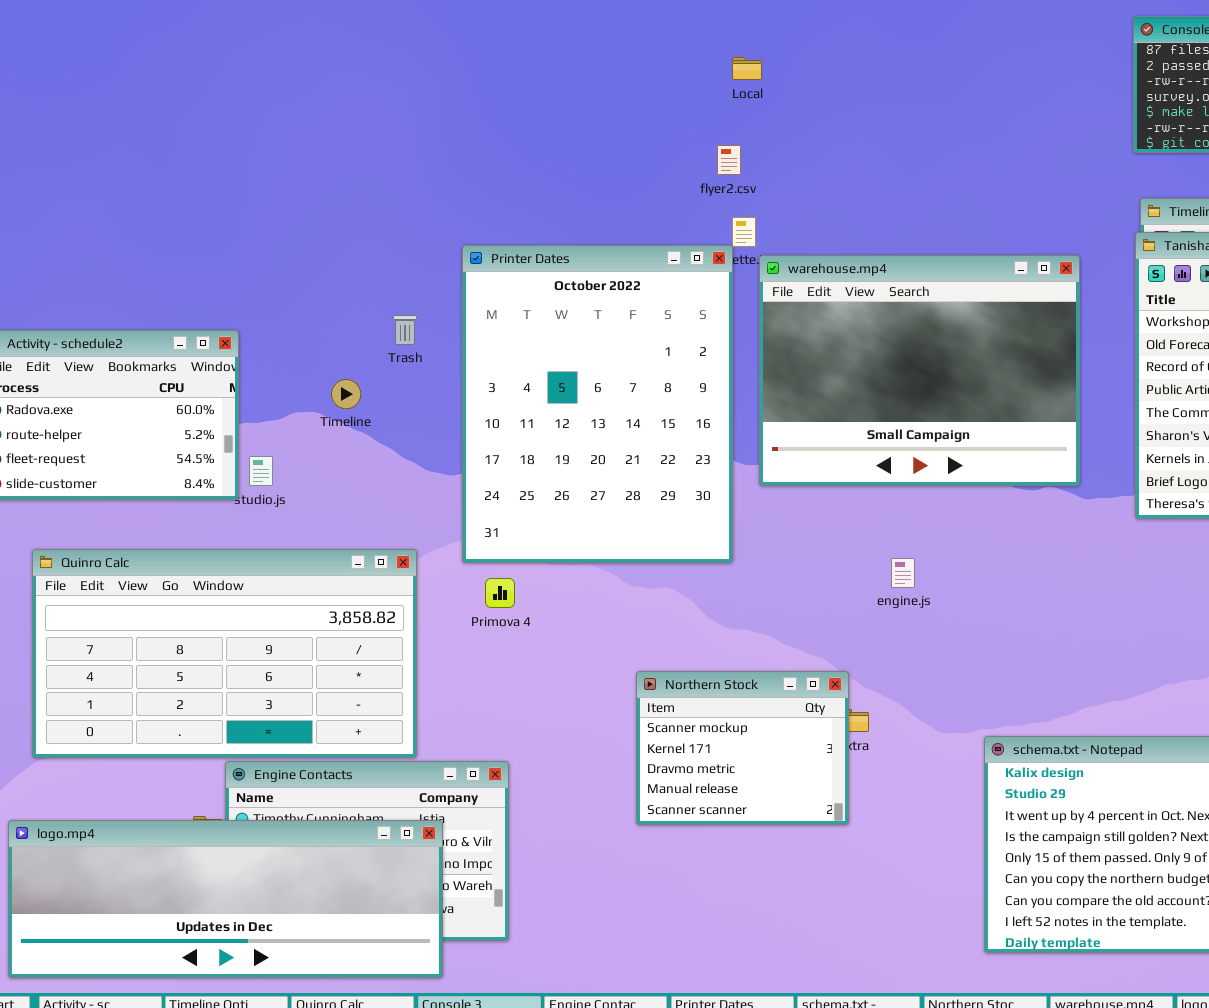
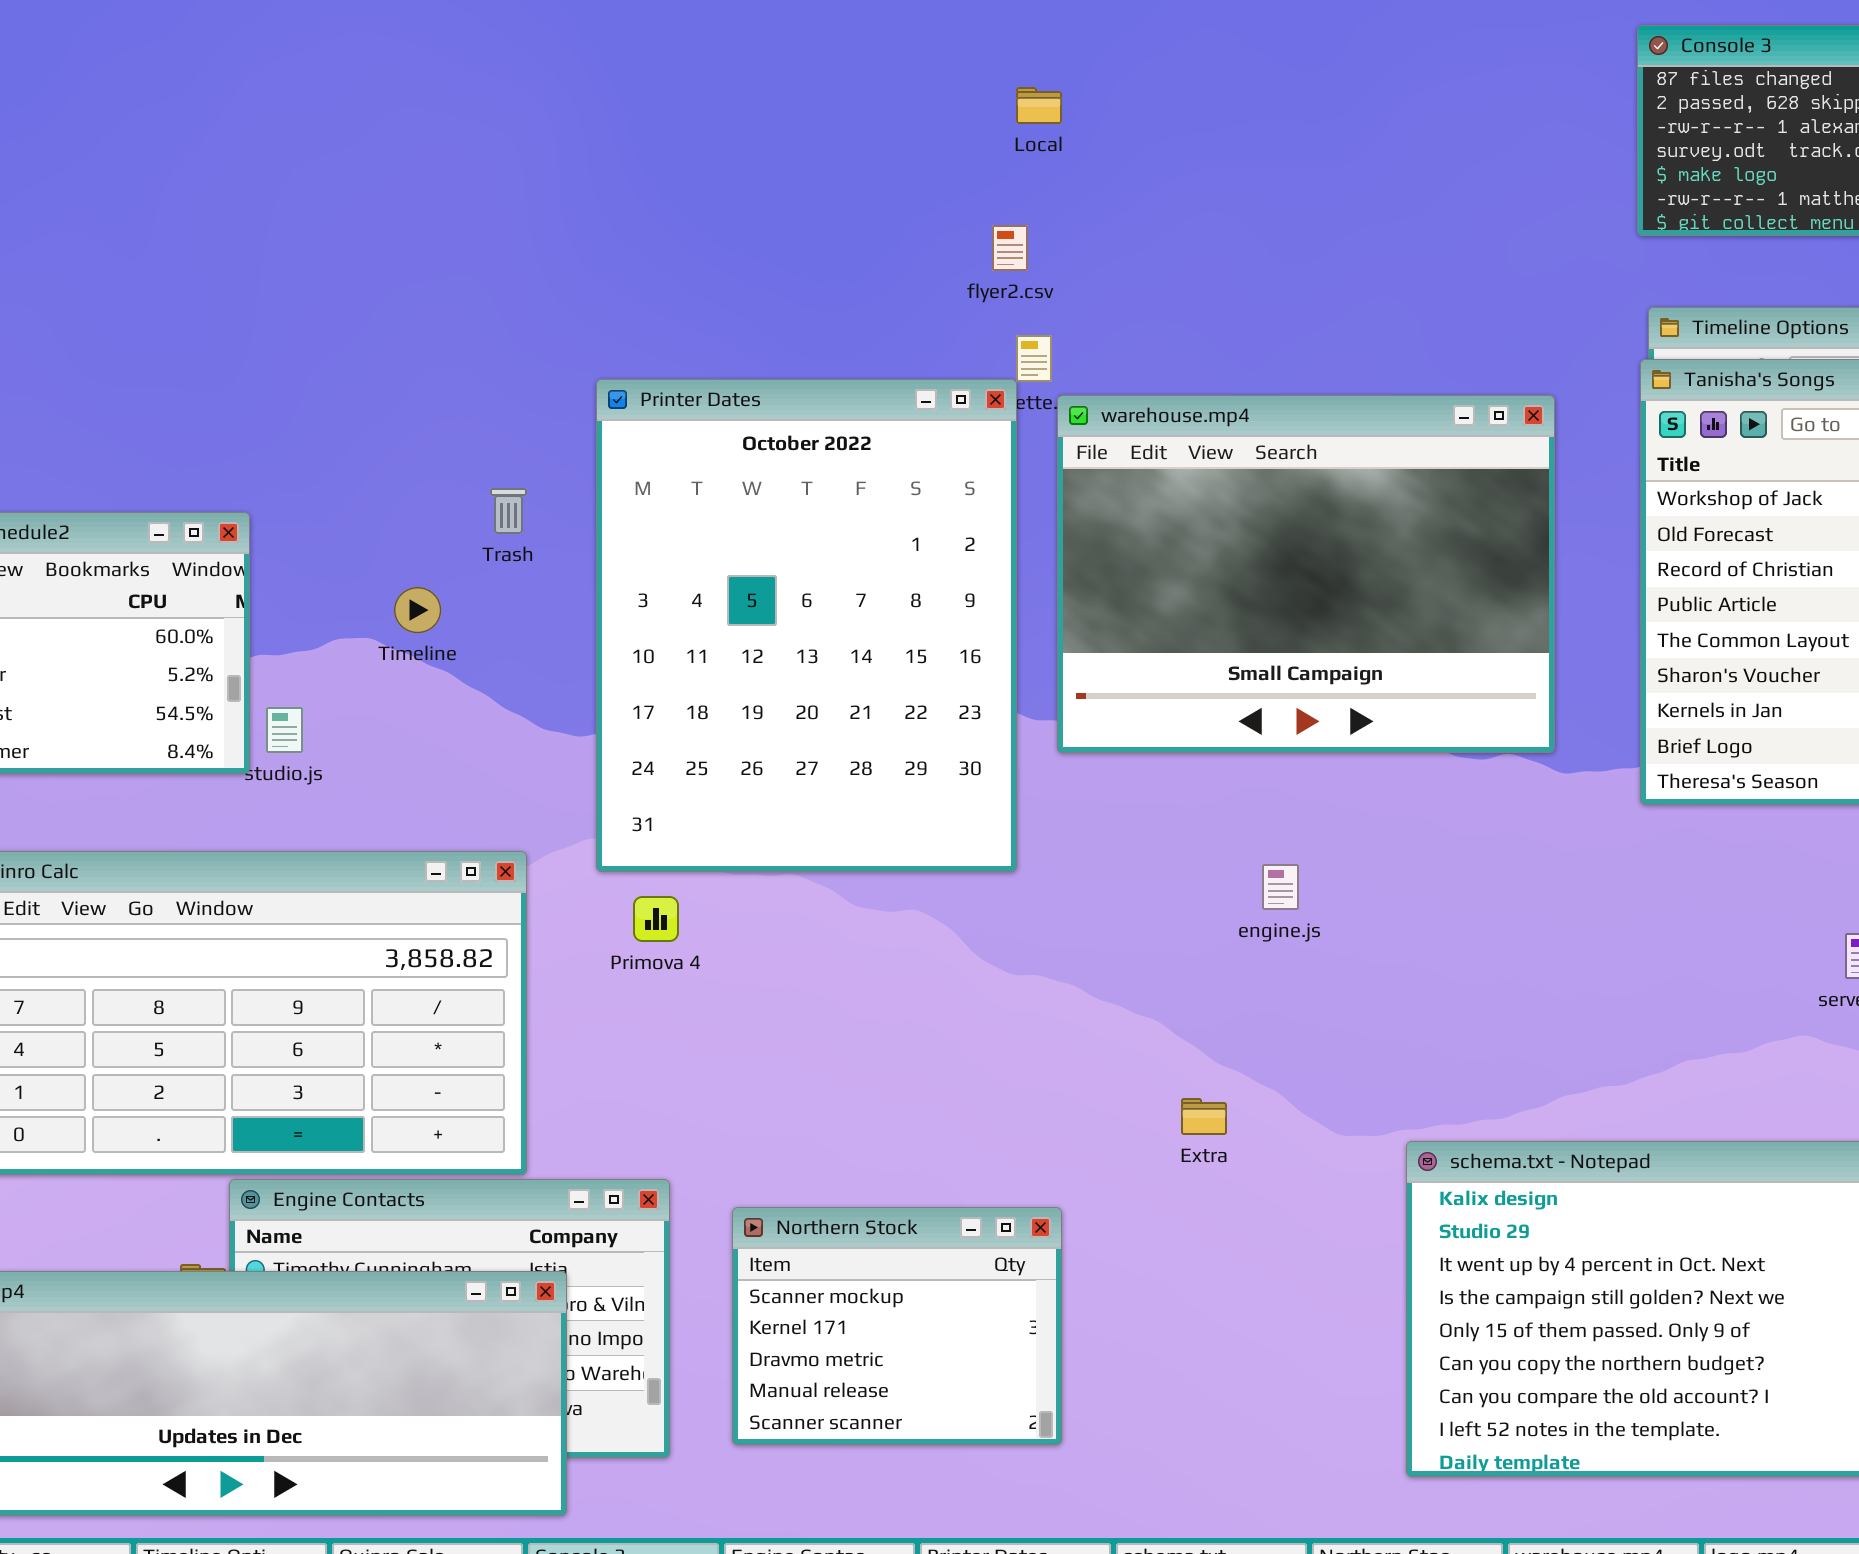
Northern Stock: [636,671,849,825] -> [732,1207,1062,1445], moved

